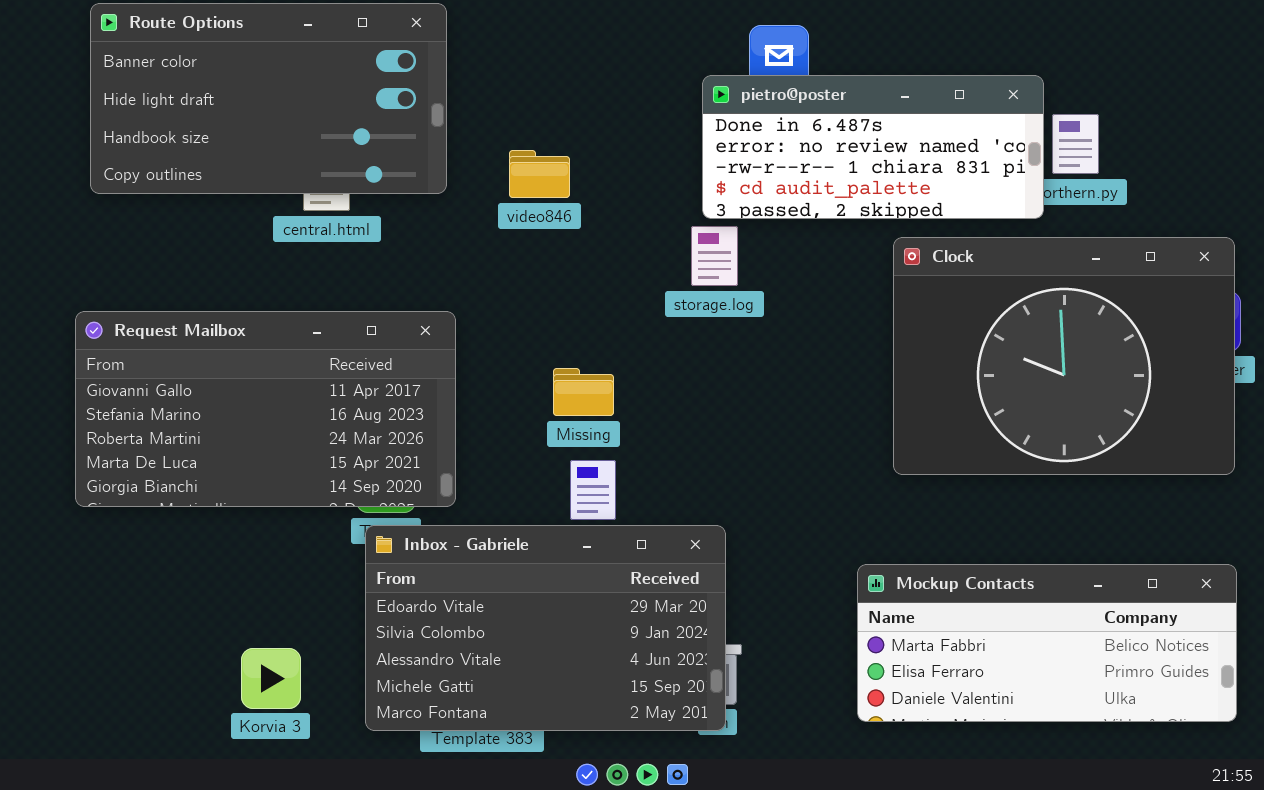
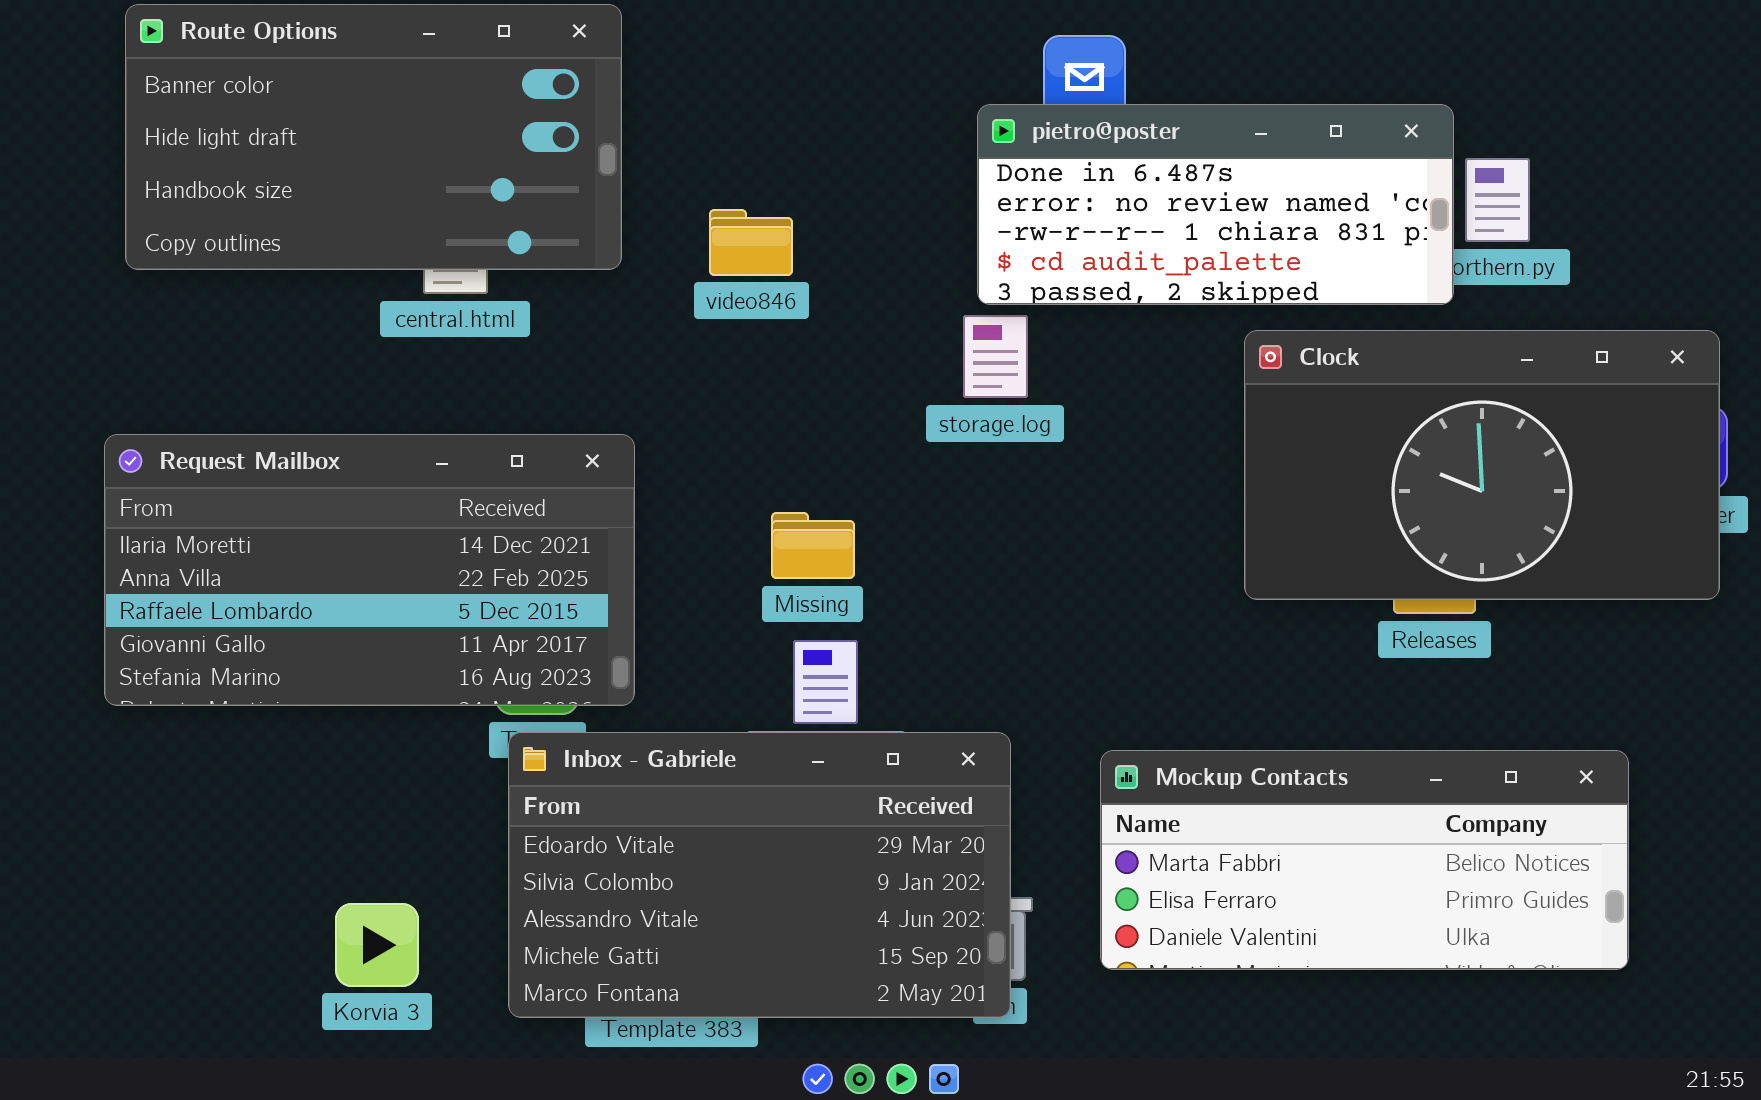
Clock: [893,237,1235,475] -> [1244,330,1720,600], resized
Request Mailbox: [75,311,456,507] -> [104,434,635,706], scrolled up 3 rows
Mockup Contacts: [857,564,1237,722] -> [1100,750,1629,970], moved

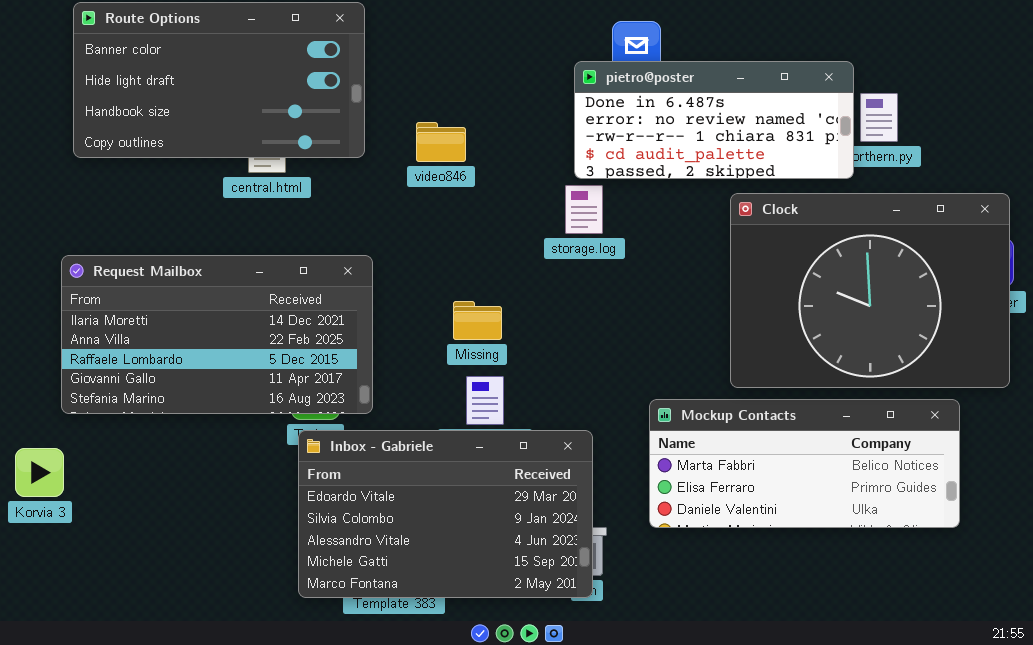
Clock: [1244,330,1720,600] -> [730,193,1010,388], resized
Mockup Contacts: [1100,750,1629,970] -> [649,399,960,528], moved
Korvia 3: [335,903,419,987] -> [15,448,64,497], moved

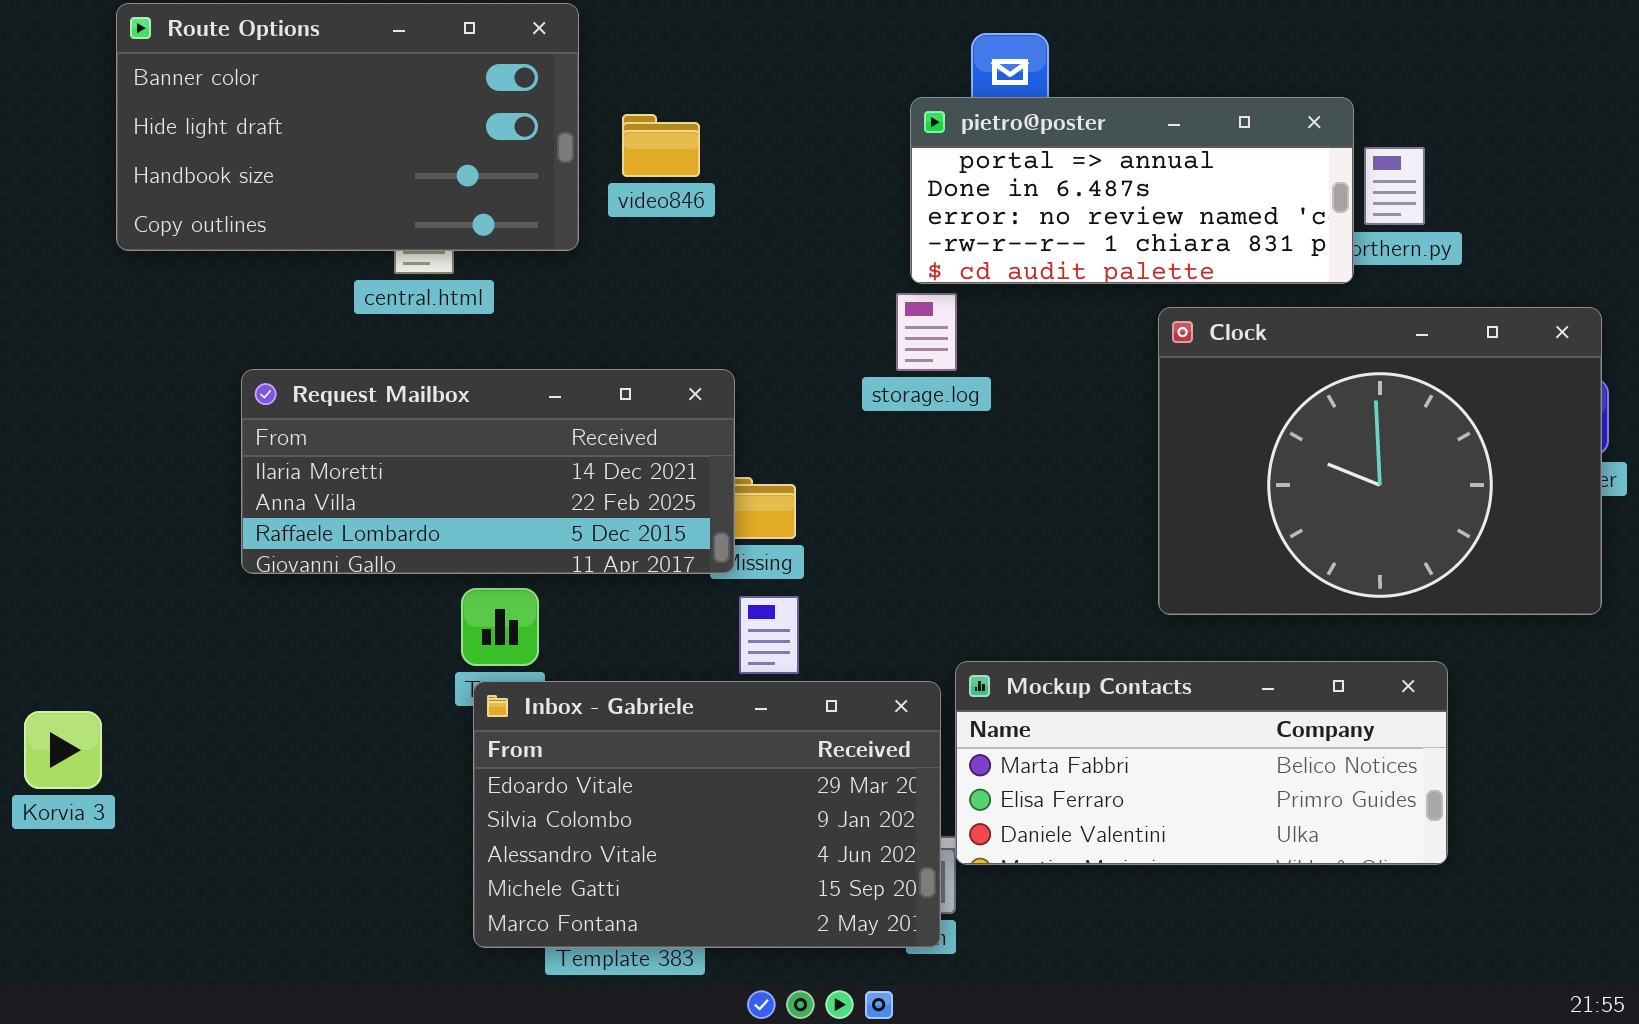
pietro@poster: [574,61,854,179] -> [910,97,1354,284], scrolled up 1 row
video846: [416,122,466,162] -> [622,114,700,177], moved
Request Mailbox: [61,255,373,414] -> [241,369,735,574], moved, resized
Mockup Contacts: [649,399,960,528] -> [955,661,1448,865], moved

